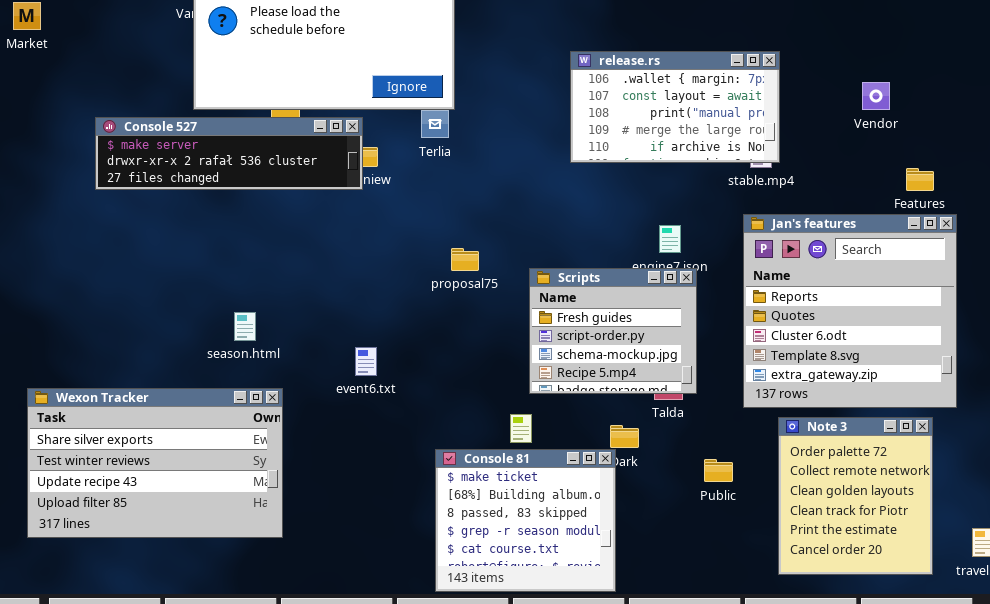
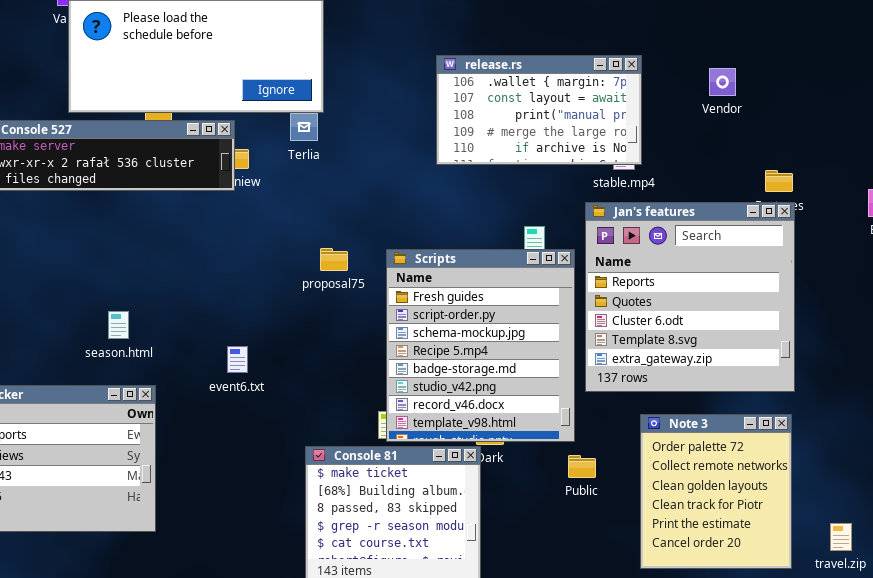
Vendor: [862,82,890,110] -> [709,68,736,96], moved
Jan's features: [743,214,957,408] -> [585,202,795,392], moved
Scripts: [529,268,697,394] -> [386,249,575,442], moved, resized

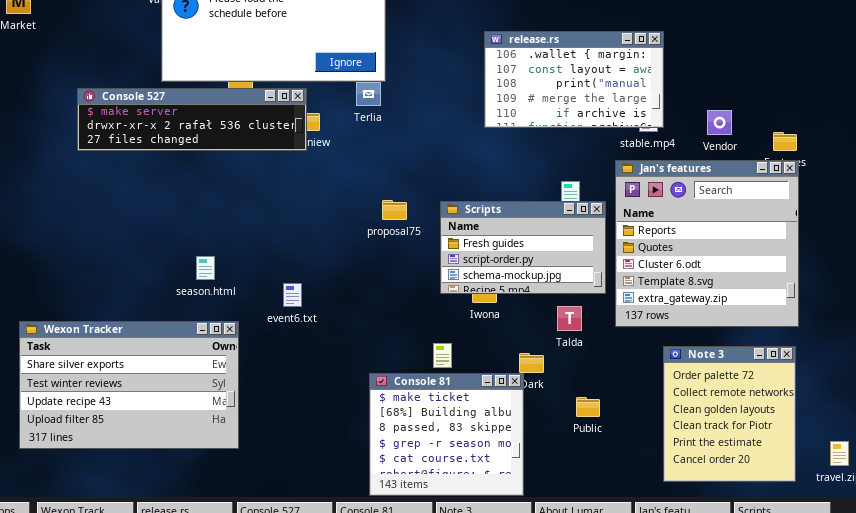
Vendor: [709,68,736,96] -> [707,110,732,135], moved
Scripts: [386,249,575,442] -> [440,201,606,294], resized
event6.txt: [227,346,248,373] -> [283,283,302,307], moved
Public: [568,455,596,478] -> [576,397,600,417], moved

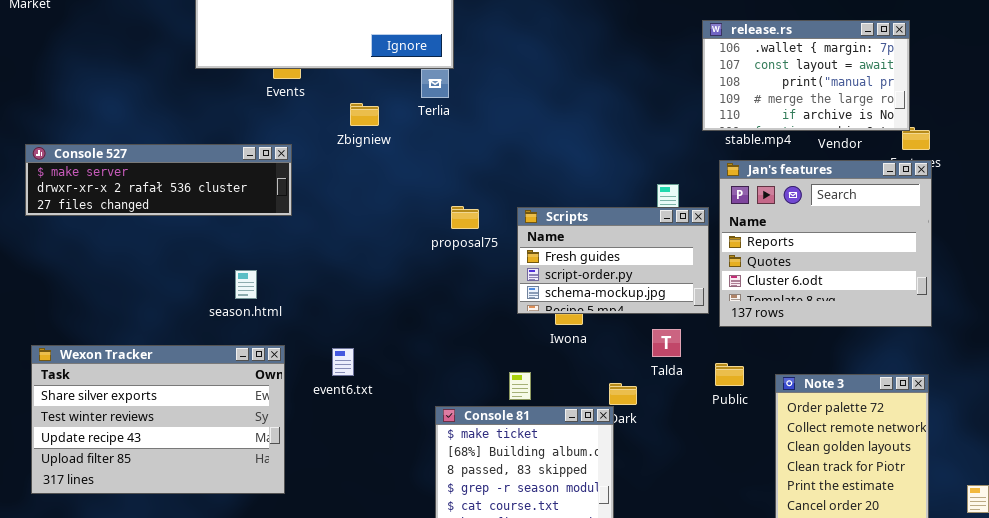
release.rs: [484,31,664,128] -> [702,20,910,131], moved
Console 527: [77,88,307,151] -> [25,144,292,216], moved
Jan's features: [615,160,799,327] -> [719,160,932,327], resized
event6.txt: [283,283,302,307] -> [332,348,354,376], moved
Public: [576,397,600,417] -> [715,363,744,386], moved

